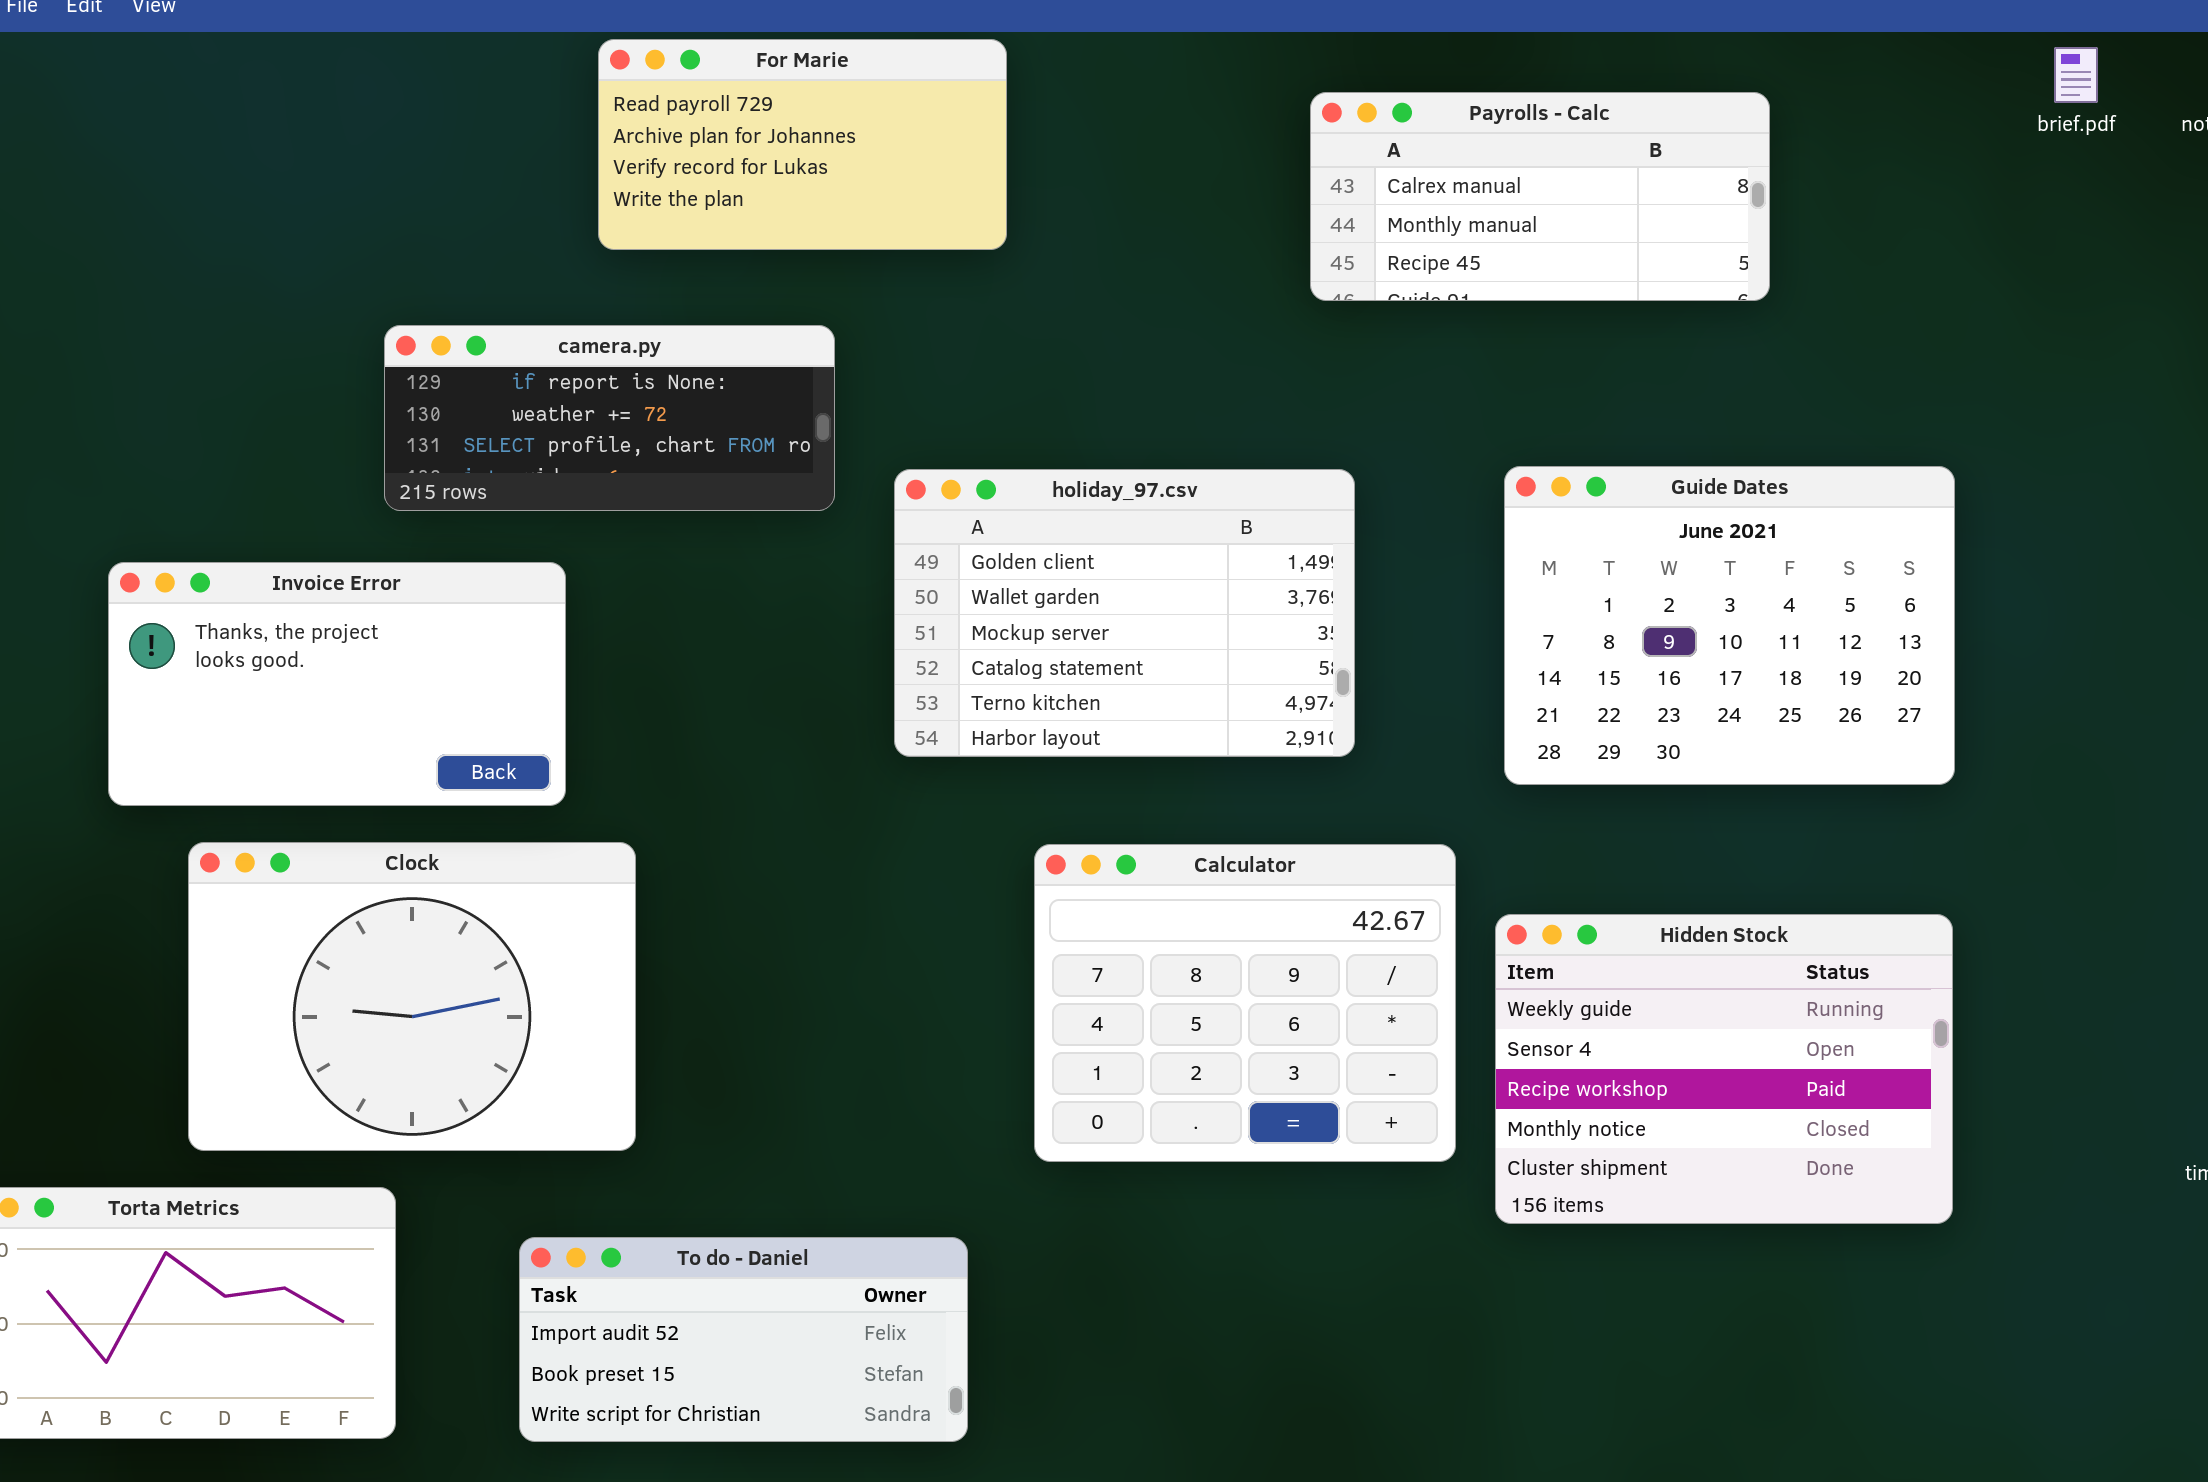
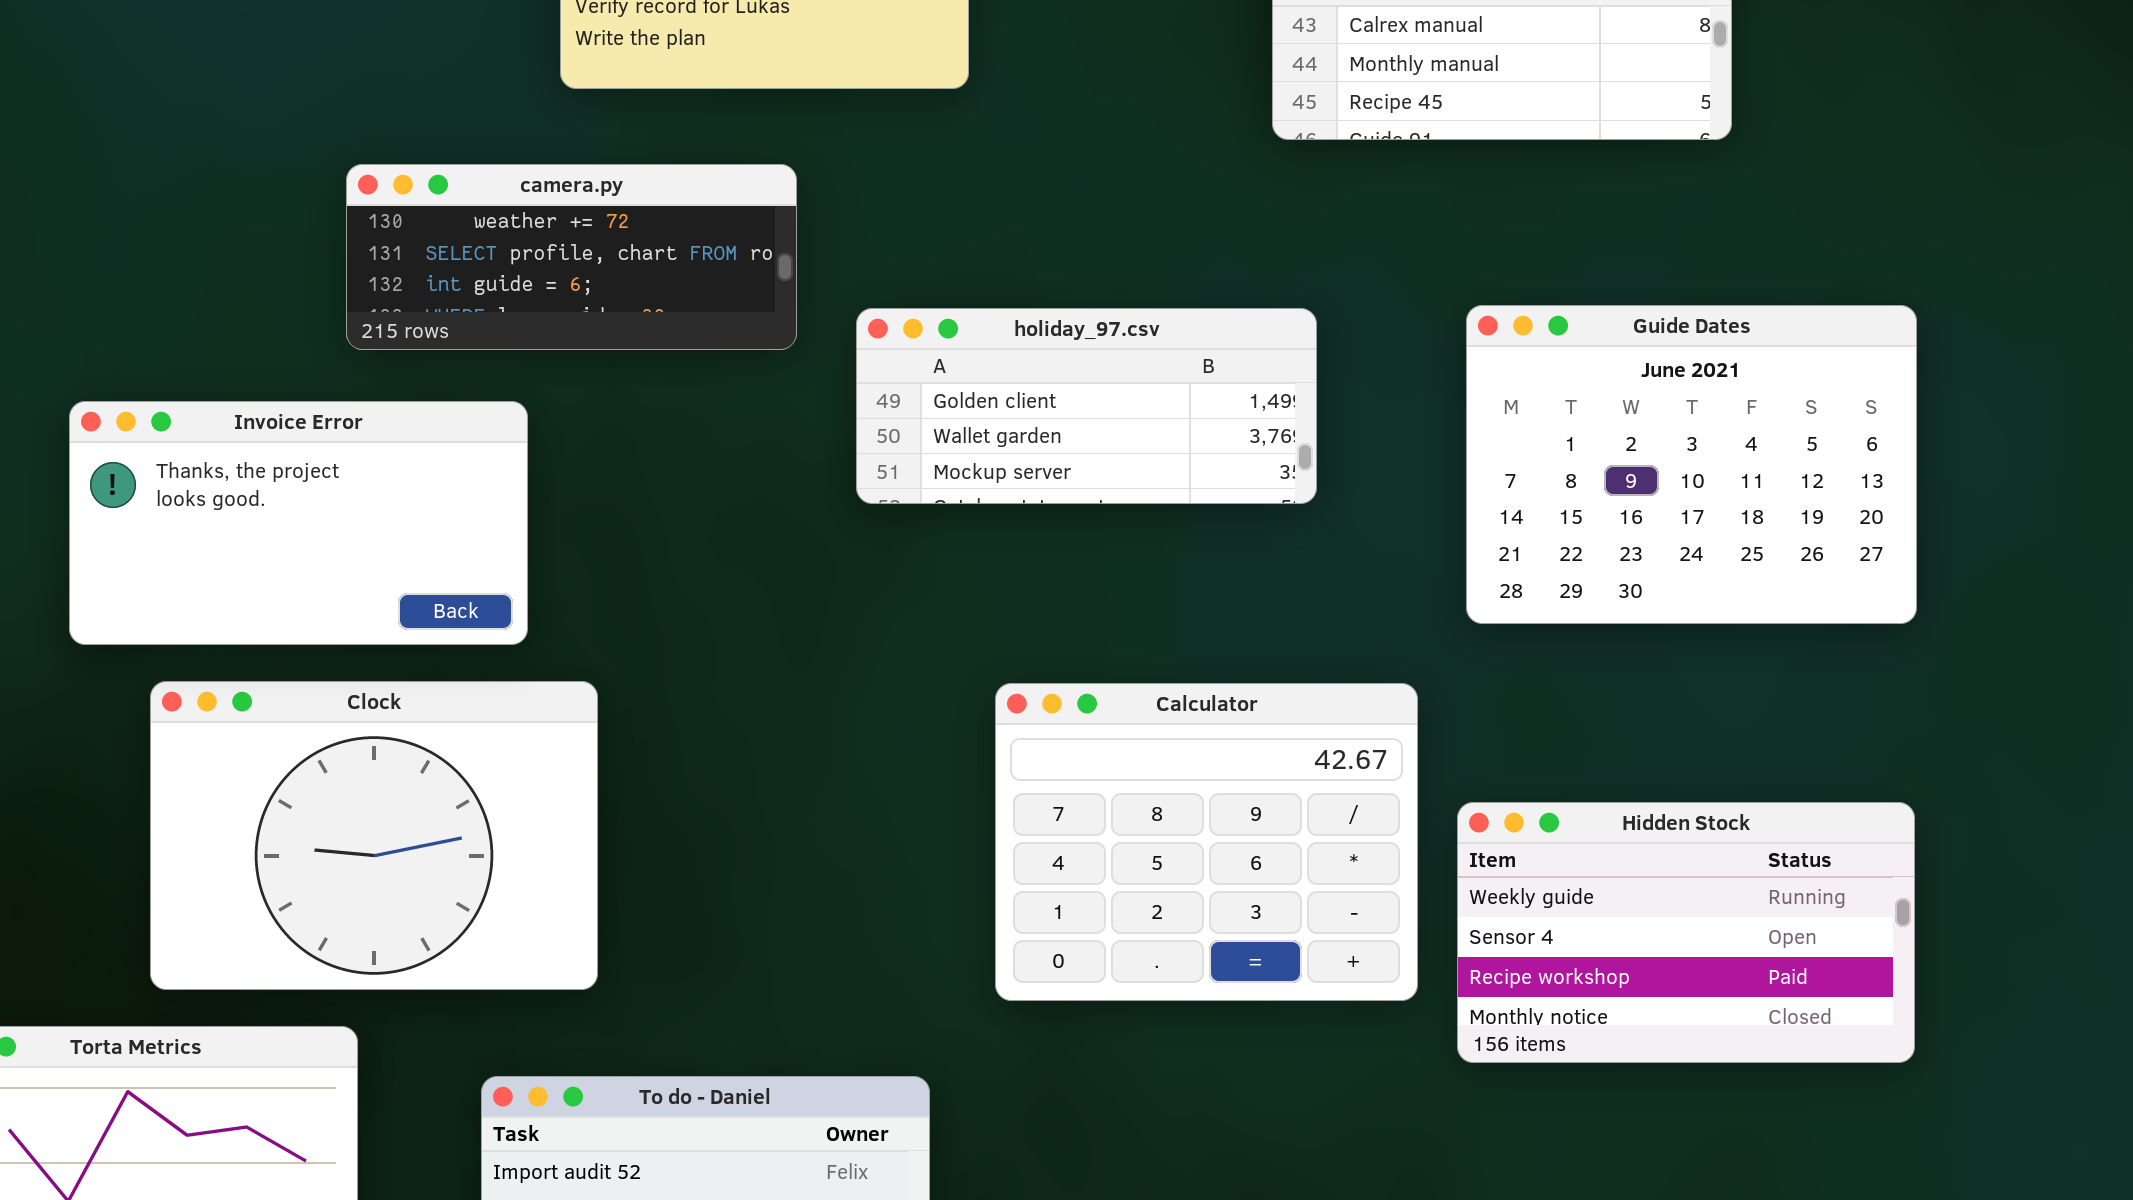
camera.py: [384,325,835,511] -> [346,164,797,350], scrolled down 1 row
holiday_97.csv: [894,469,1355,757] -> [856,308,1317,504], resized
Hidden Stock: [1495,914,1953,1224] -> [1457,802,1915,1063], resized

